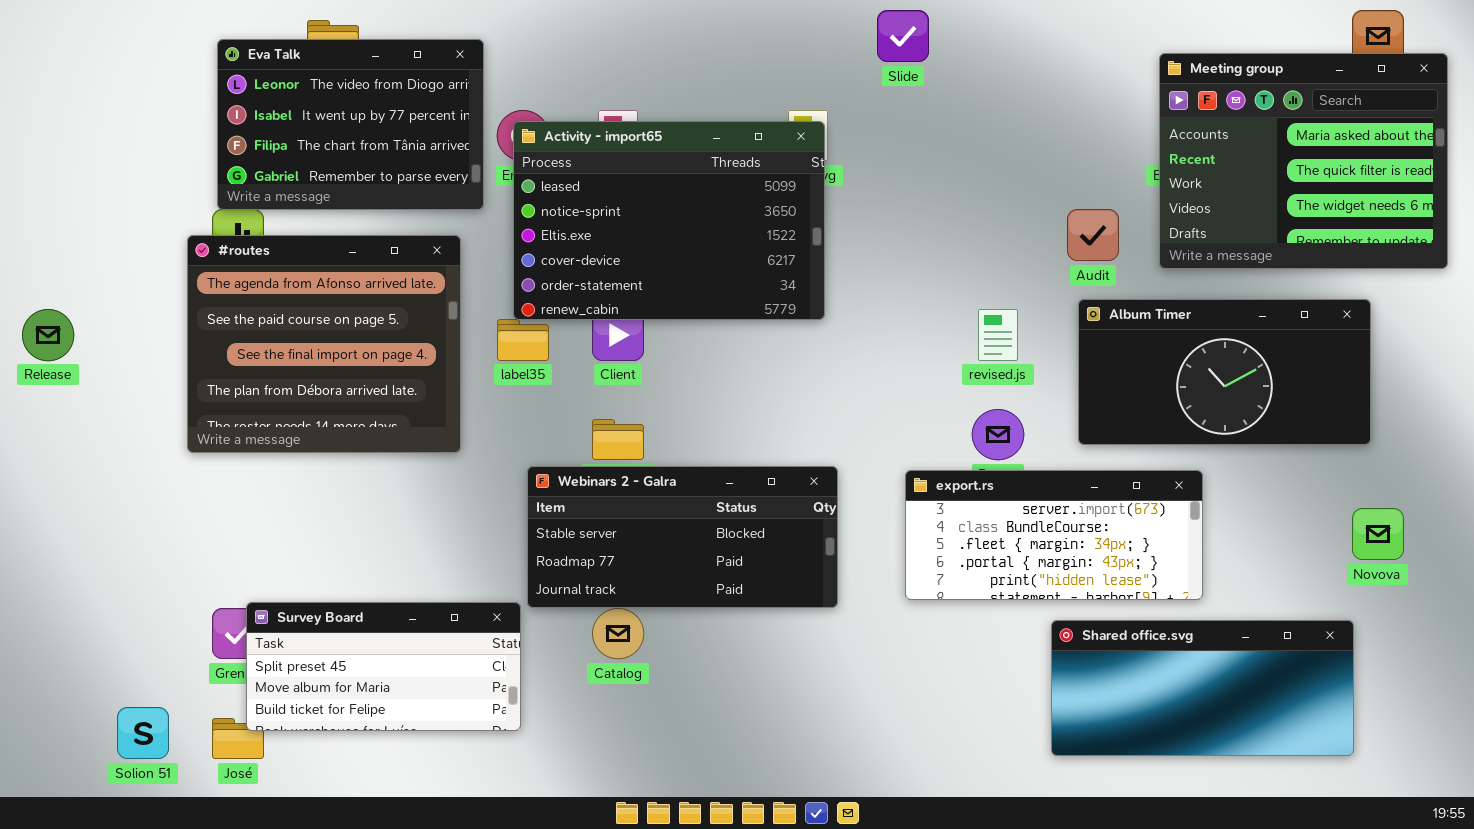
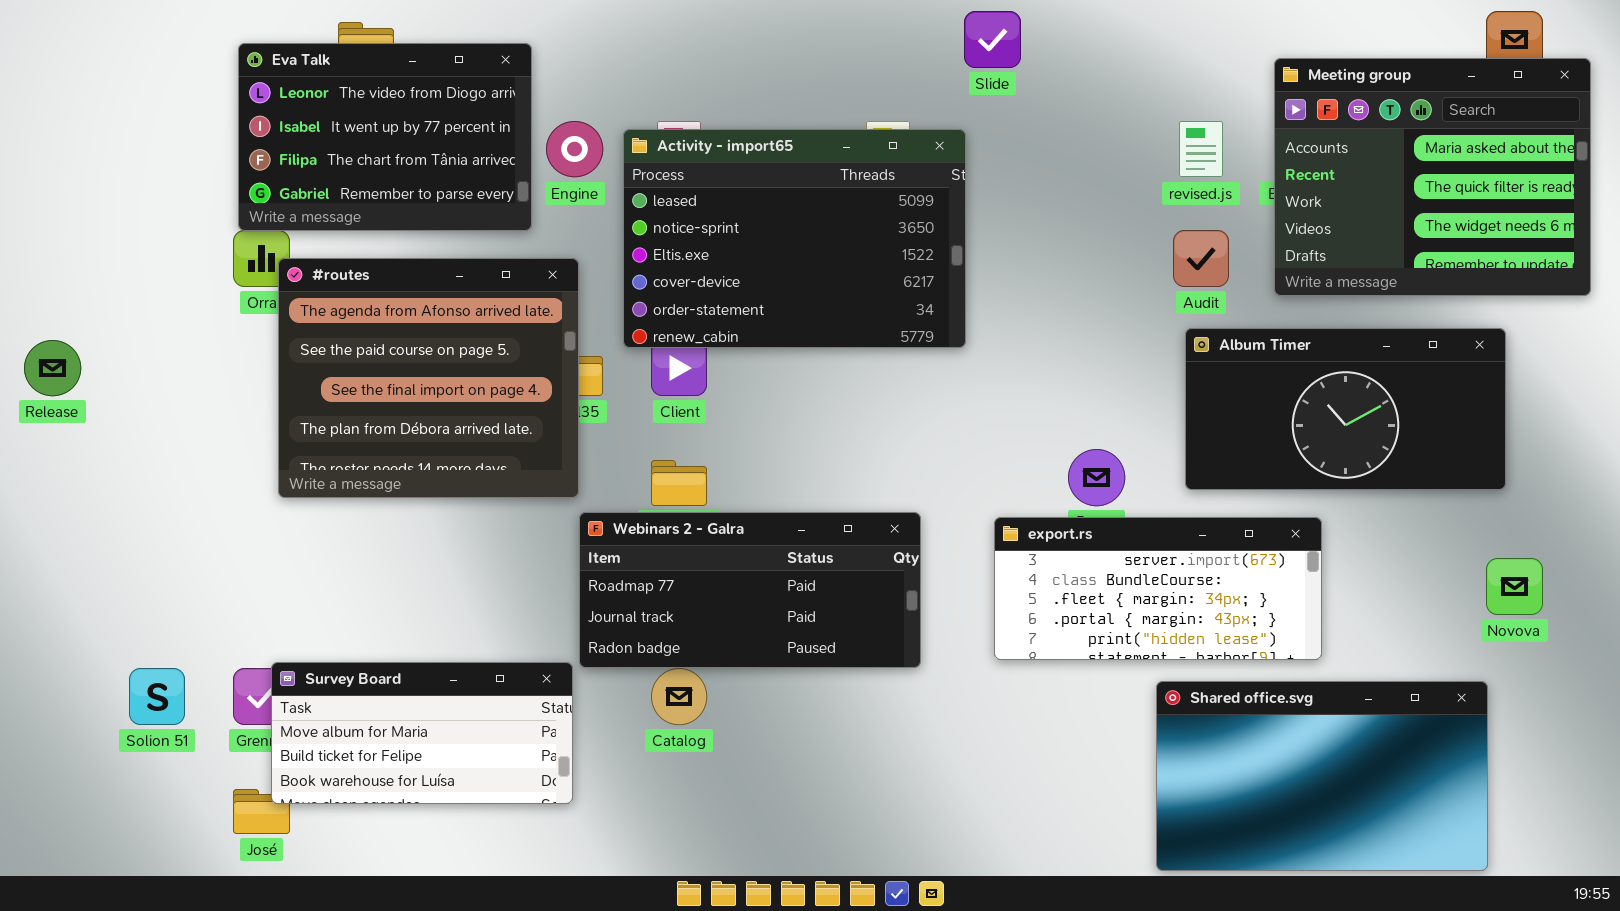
Activity - import65: [513,121,825,320] -> [623,129,966,348], moved
#routes: [187,235,461,453] -> [278,258,579,498], moved
revised.js: [978,309,1018,361] -> [1179,121,1223,177], moved
Webinars 2 - Galra: [527,466,838,608] -> [579,512,921,668], scrolled down 1 row
Survey Board: [246,602,521,731] -> [271,662,573,804], scrolled down 1 row
Shared office.svg: [1051,620,1354,756] -> [1156,681,1488,871], resized
Solion 51: [117,707,169,759] -> [129,668,185,725], moved

